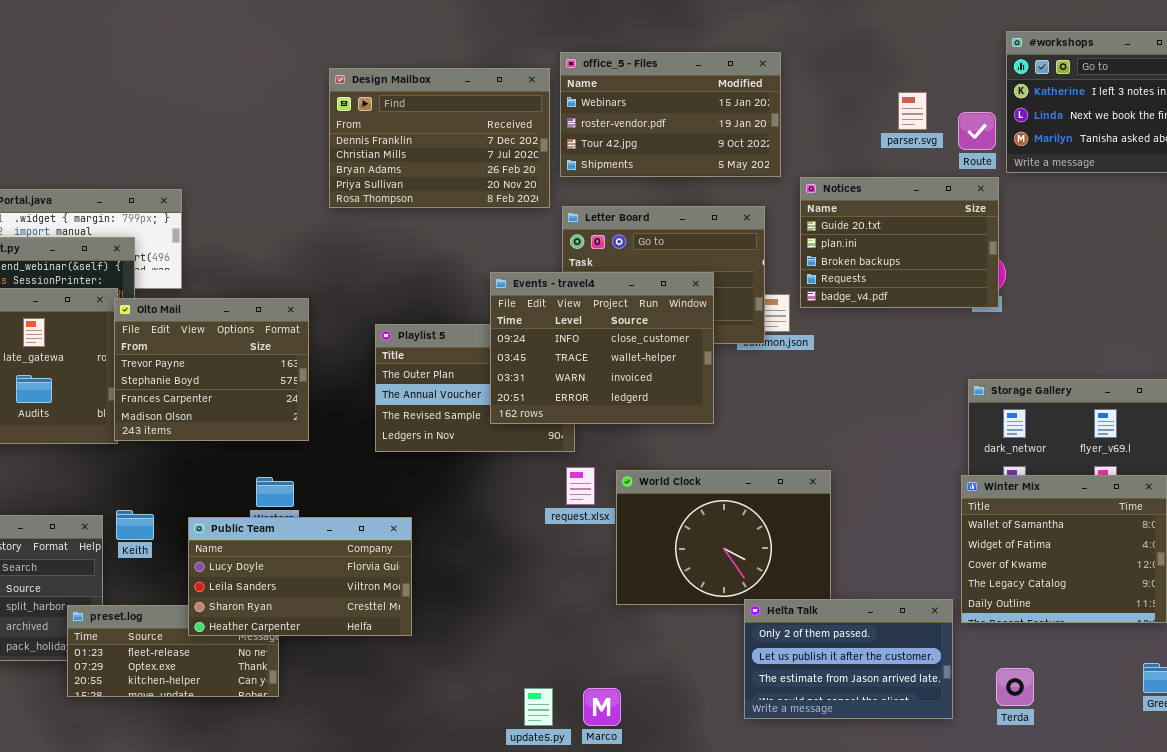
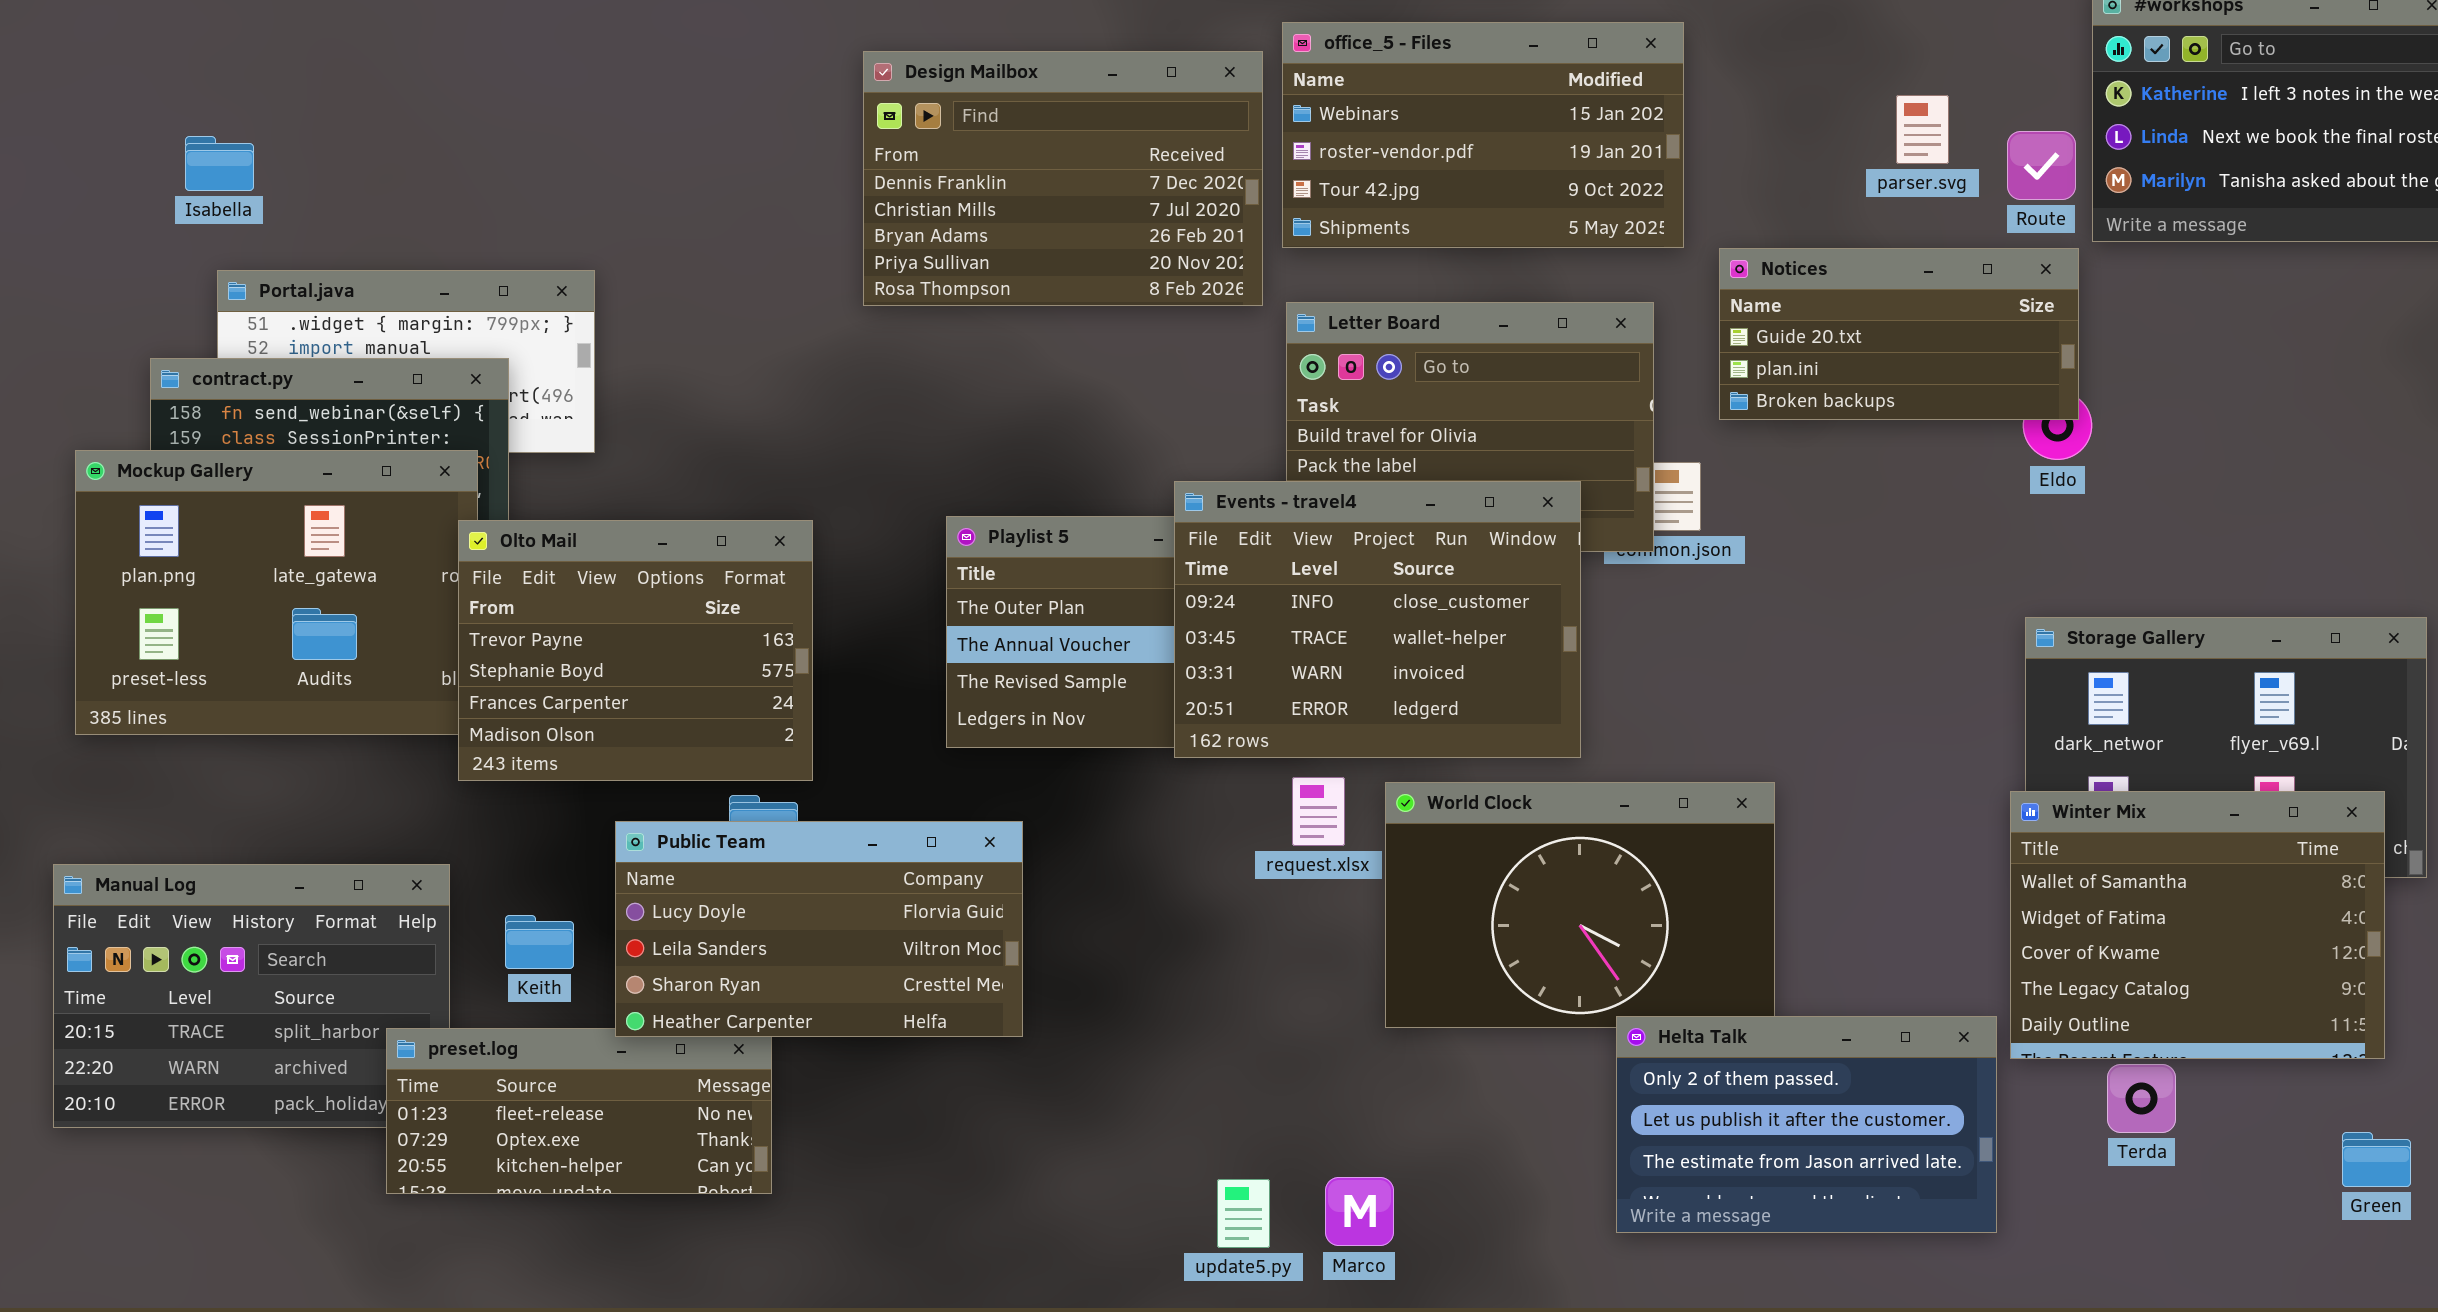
Notices: [800,177,999,308] -> [1719,248,2079,420], resized
Events - travel4: [490,272,714,424] -> [1174,481,1581,758], moved
Olto Mail: [114,298,309,441] -> [458,520,813,781], moved
Keith: [116,510,154,540] -> [505,915,574,969], moved
Public Team: [188,517,412,636] -> [615,821,1023,1037], moved
Terda: [996,668,1034,706] -> [2107,1064,2176,1133], moved

